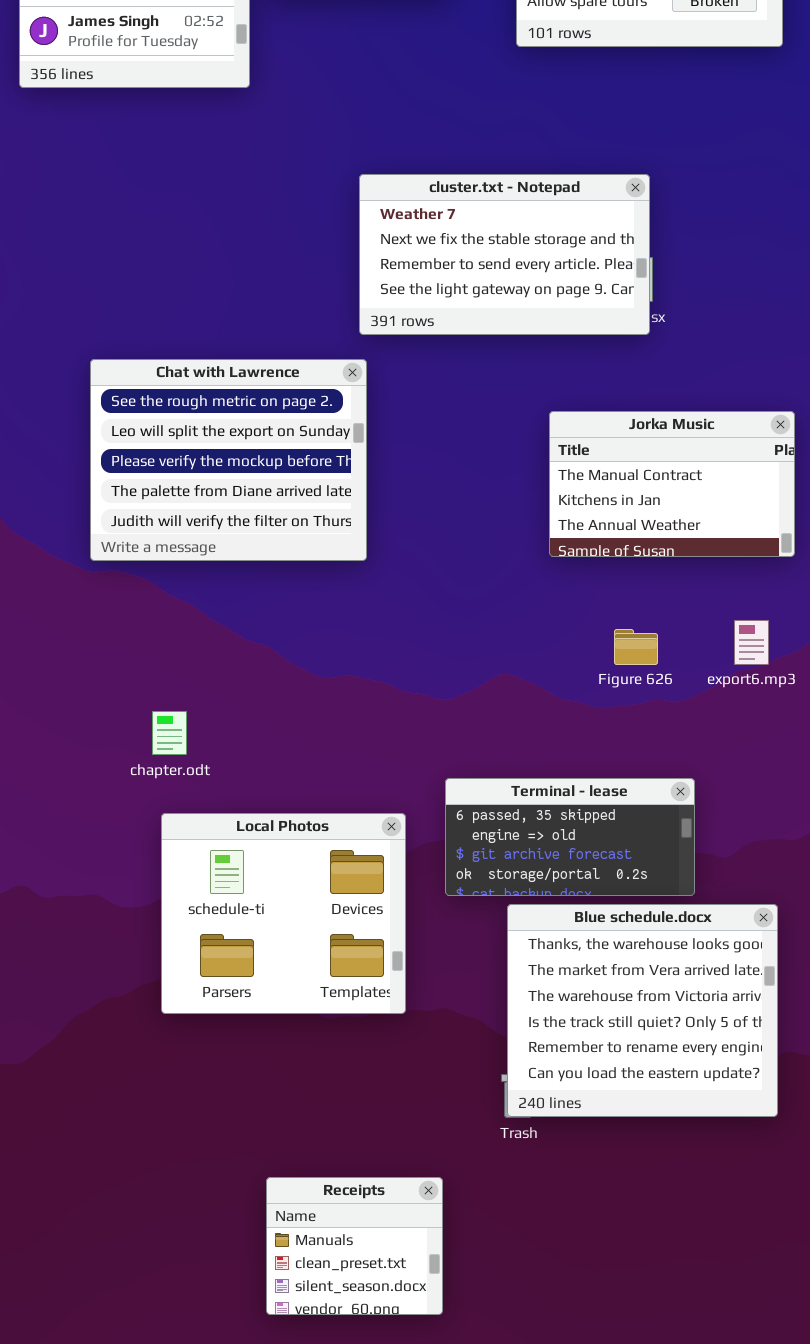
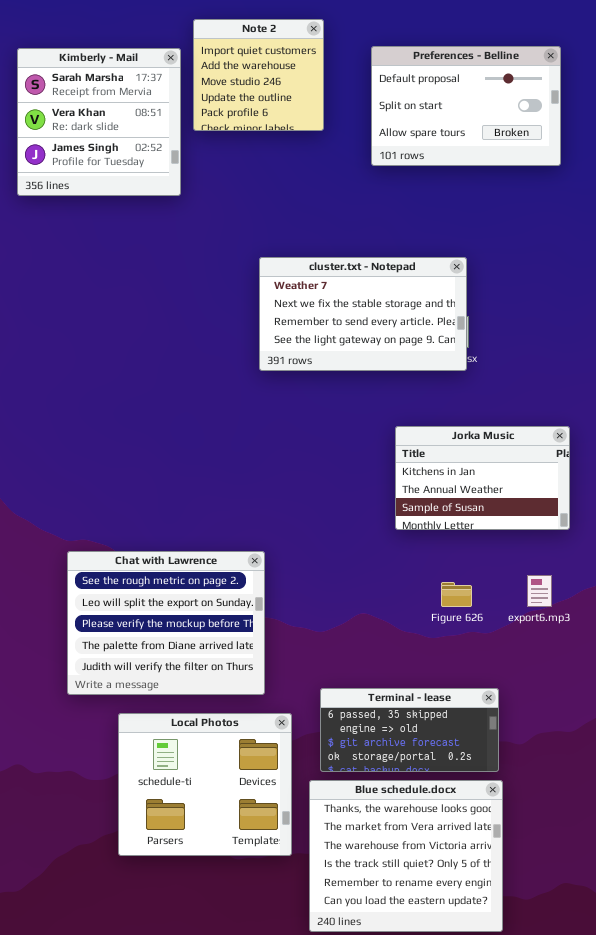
Chat with Lawrence: [90,359,367,561] -> [67,551,265,695], moved
Jorka Music: [549,411,795,557] -> [395,426,570,530], scrolled down 1 row
Blue schedule.docx: [507,904,778,1117] -> [309,780,503,932], moved

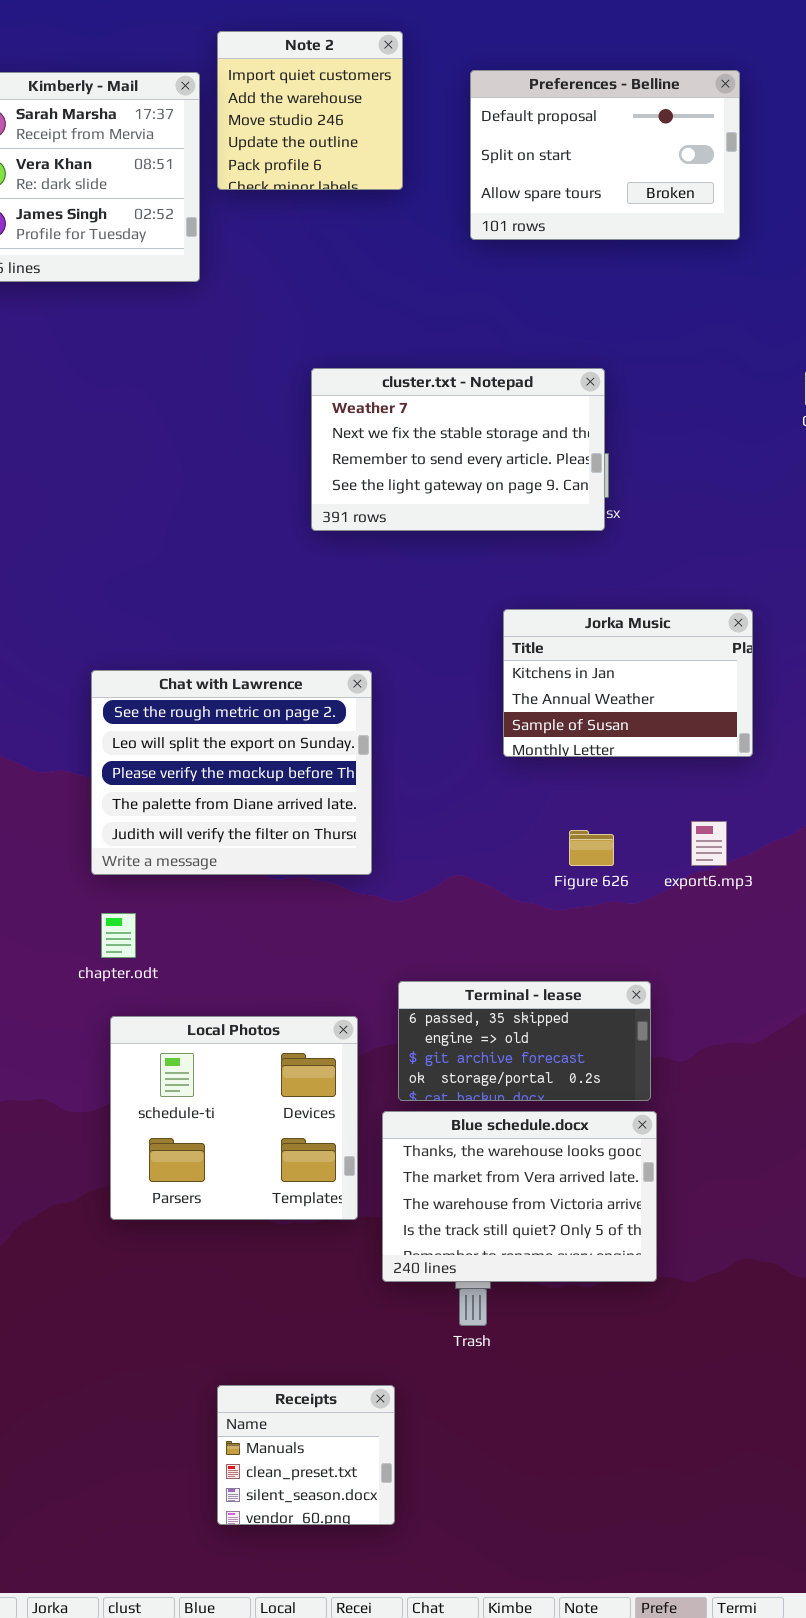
Chat with Lawrence: [67,551,265,695] -> [91,670,372,875], moved
Blue schedule.docx: [309,780,503,932] -> [382,1111,657,1282], resized

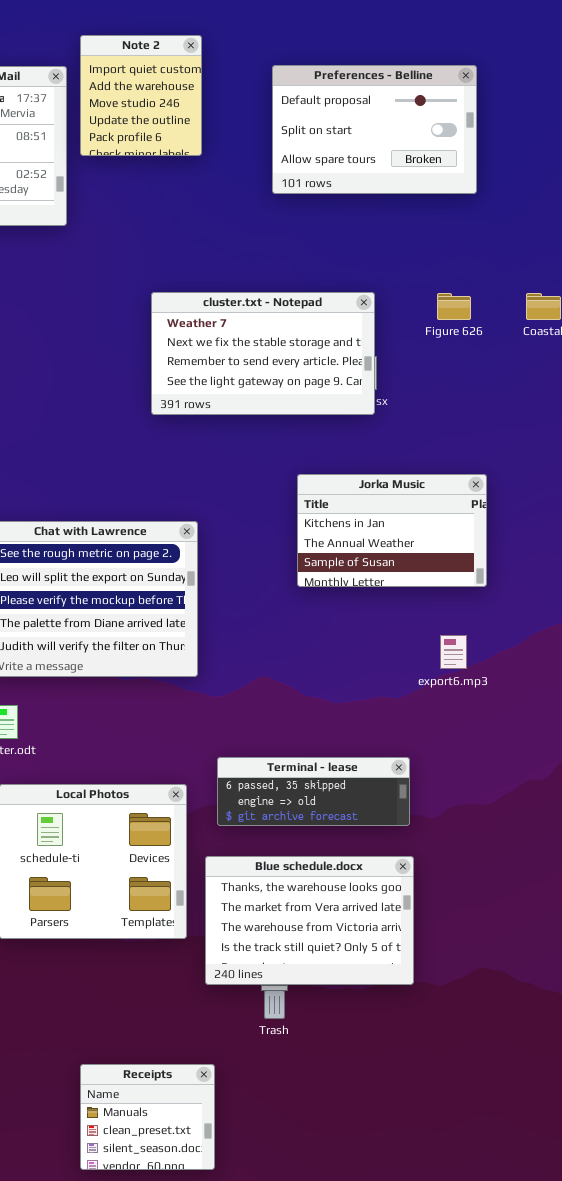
Note 2: [217,31,403,190] -> [80,35,202,156], resized
Figure 626: [569,830,614,866] -> [437,293,471,320], moved
Terminal - lease: [398,981,651,1101] -> [217,757,410,826], resized

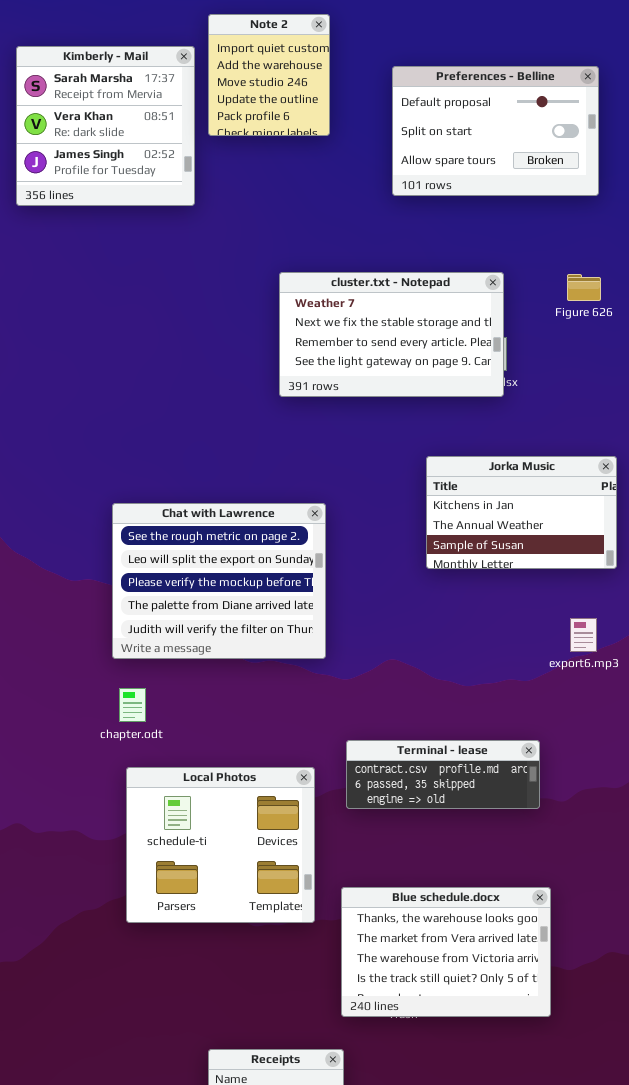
Preferences - Belline: [272,65,477,194] -> [392,66,599,196], moved
Terminal - lease: [217,757,410,826] -> [346,740,540,809], scrolled up 1 row
Blue schedule.docx: [205,856,414,985] -> [341,887,551,1017], moved

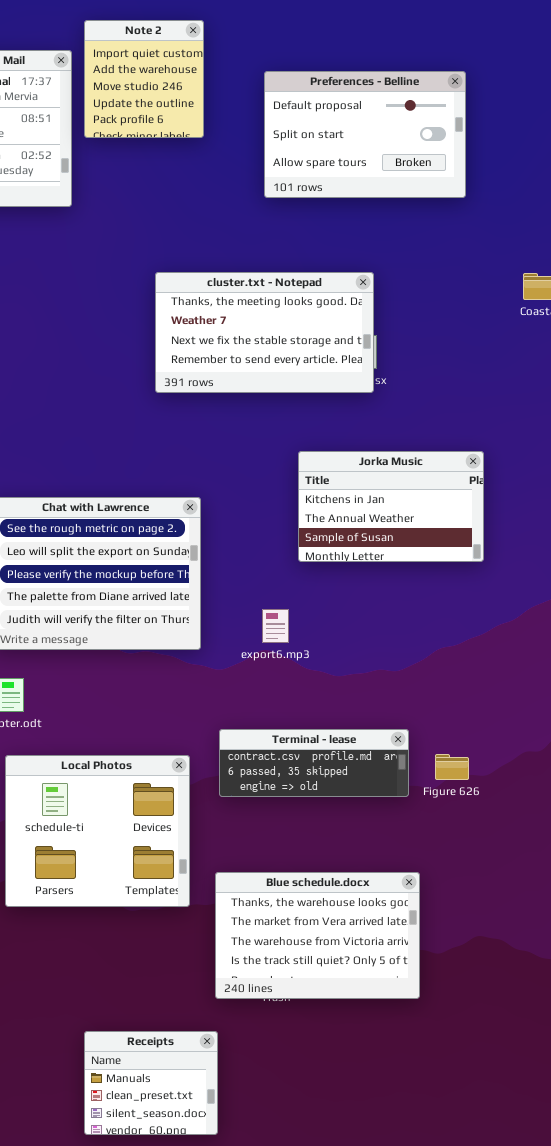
cluster.txt - Notepad: [279,272,504,397] -> [155,272,374,393], scrolled up 1 row
Figure 626: [567,274,601,301] -> [435,754,469,780], moved
export6.mp3: [570,618,597,652] -> [262,609,289,643], moved

